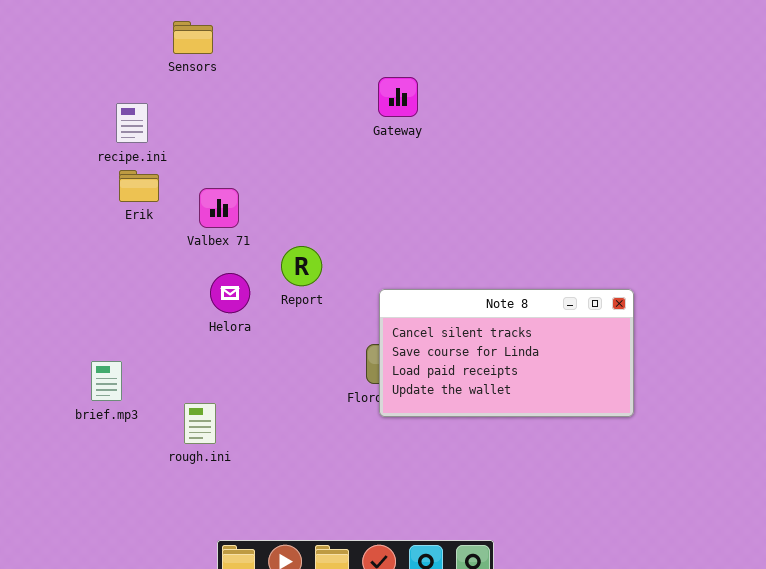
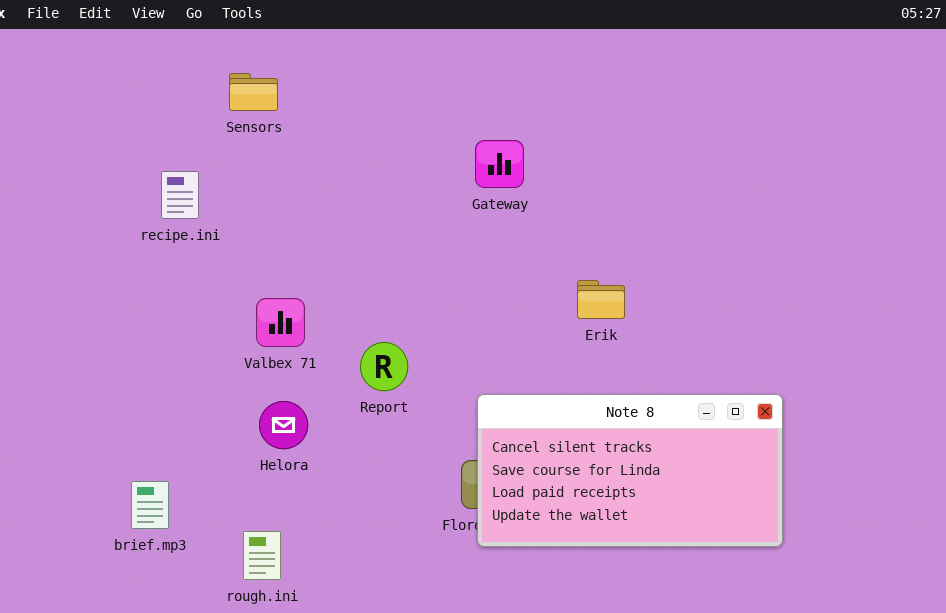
Erik: [119,170,159,202] -> [577,280,625,319], moved
Valbex 71: [199,188,239,228] -> [256,298,305,347], moved
Helora: [210,273,250,313] -> [259,401,308,449], moved

